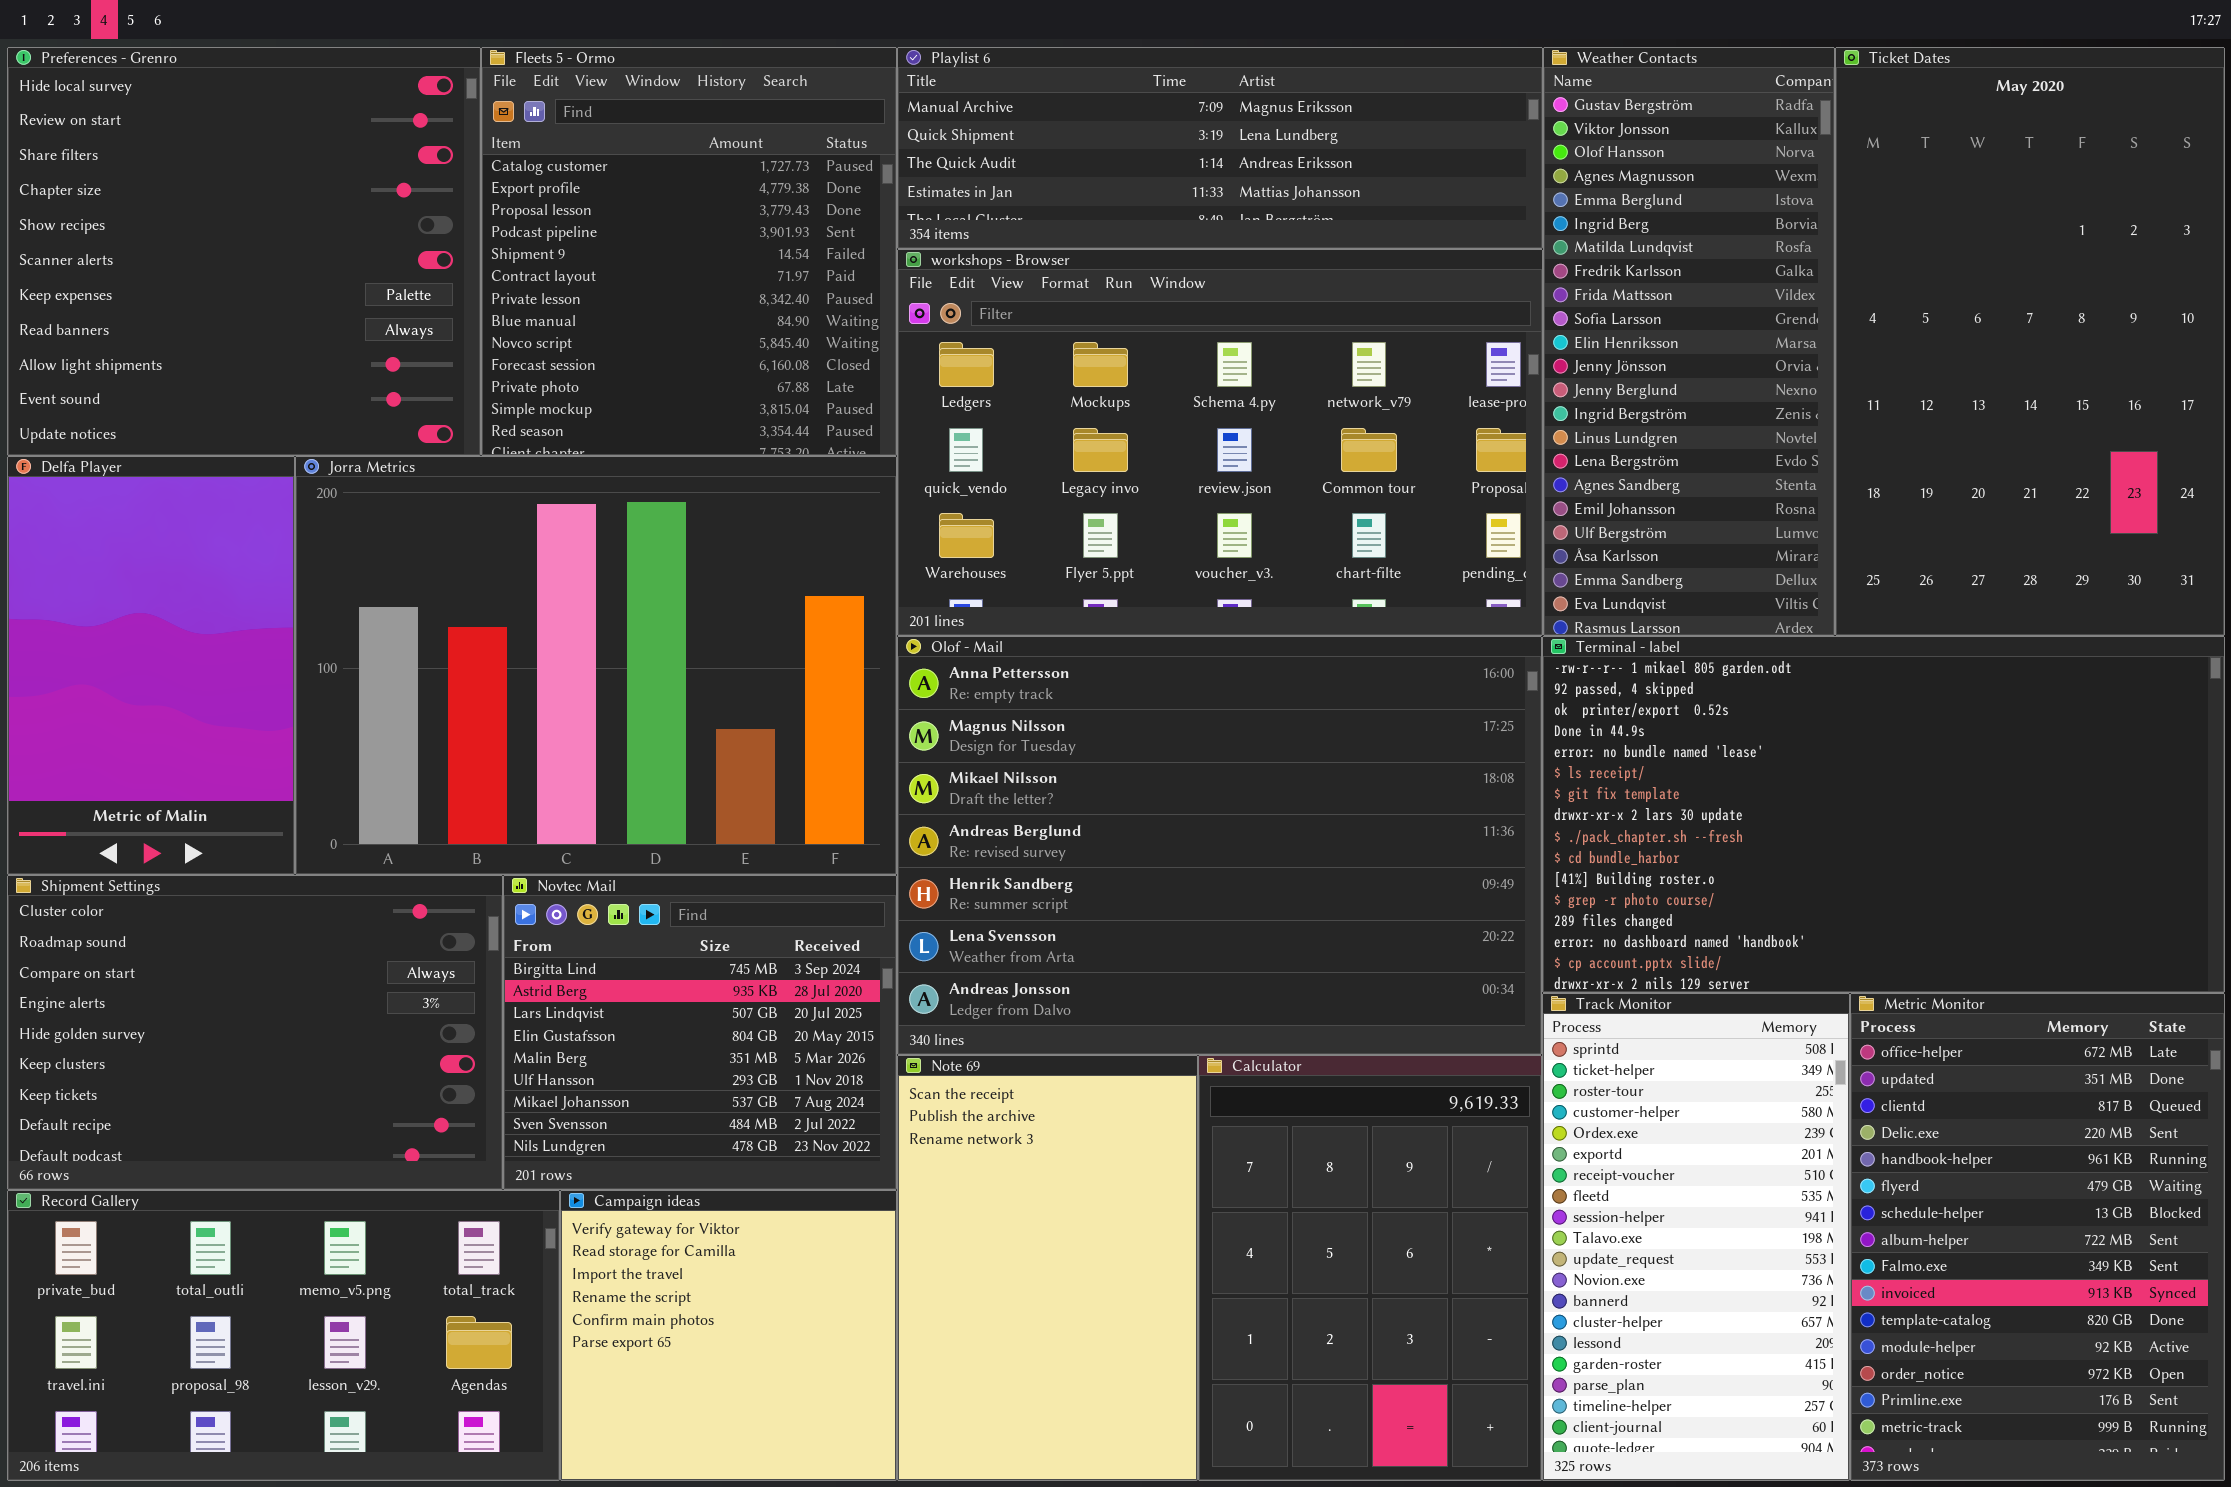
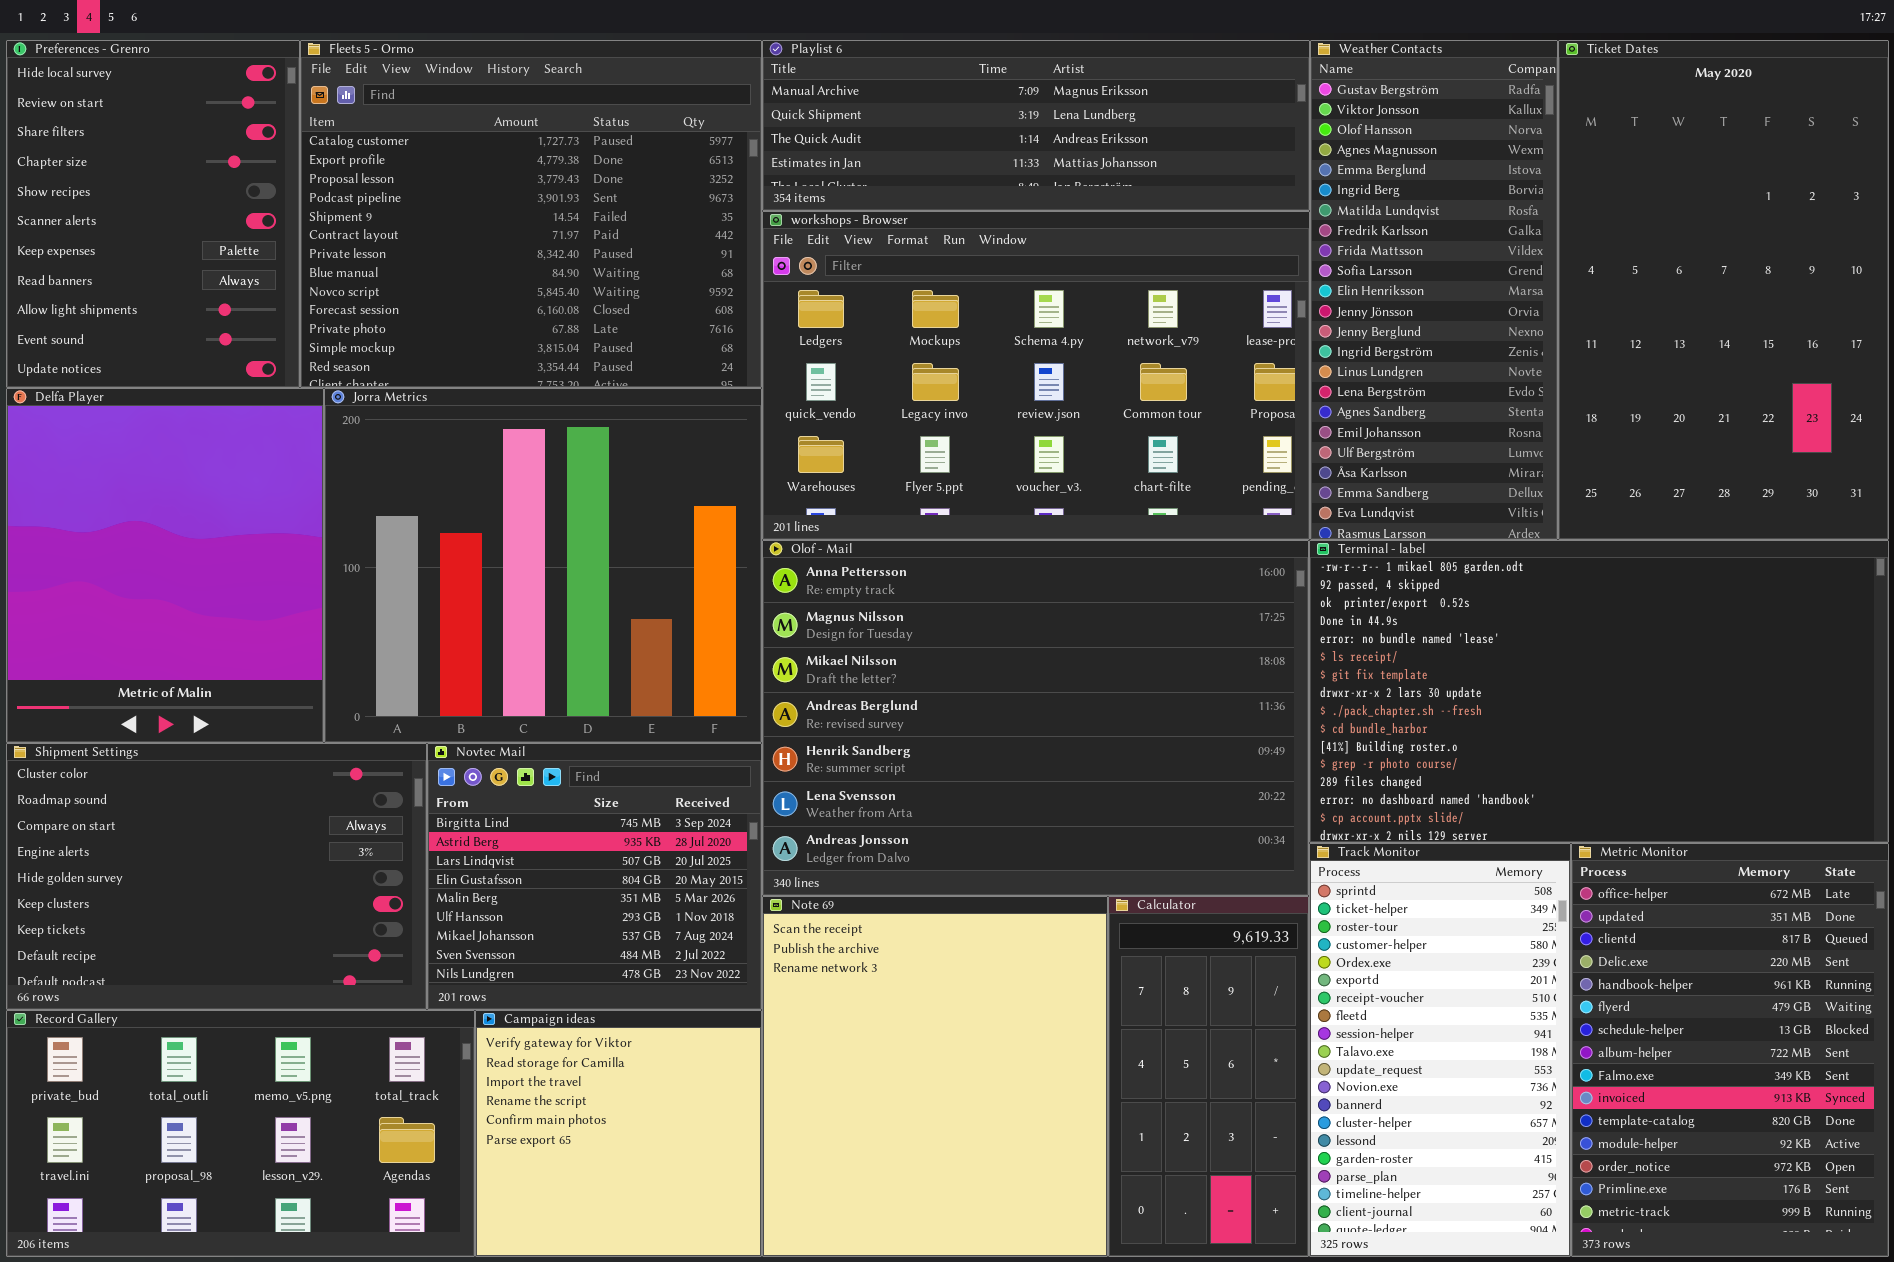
Preferences - Grenro: [7,47,481,456] -> [6,40,300,388], resized
Fleets 5 - Ormo: [481,47,897,456] -> [300,40,762,388], resized
Delfa Player: [7,456,295,875] -> [6,388,324,743], resized
Jorra Metrics: [295,456,897,875] -> [324,388,762,743], resized
Note 69: [897,1055,1198,1481] -> [762,896,1108,1257], resized
Calculator: [1198,1055,1542,1481] -> [1108,896,1309,1257], resized

